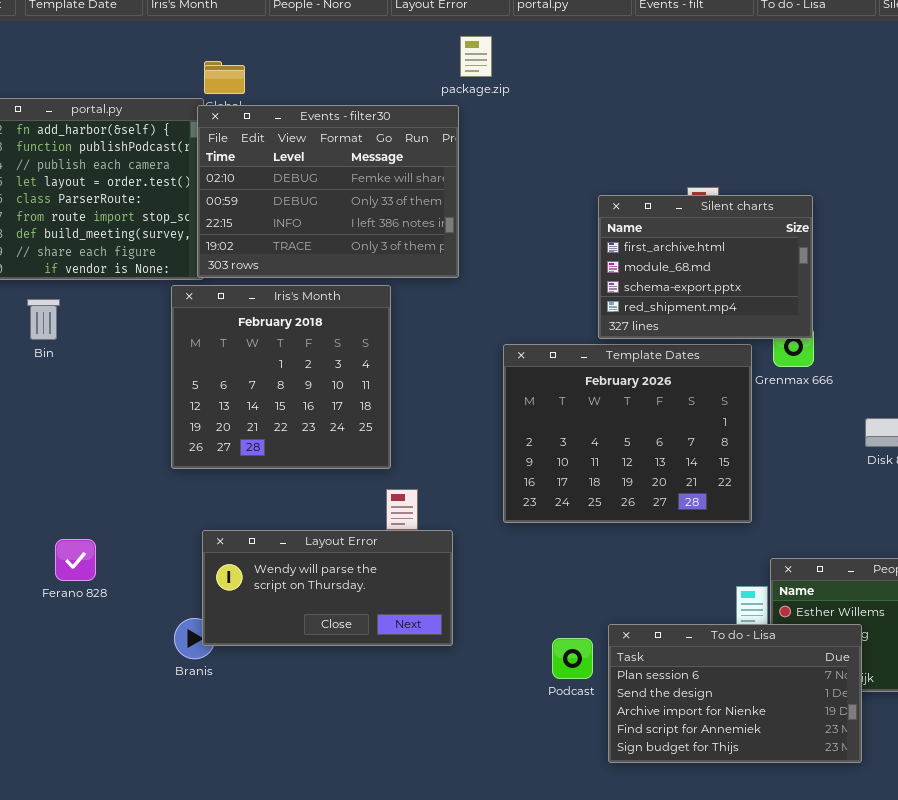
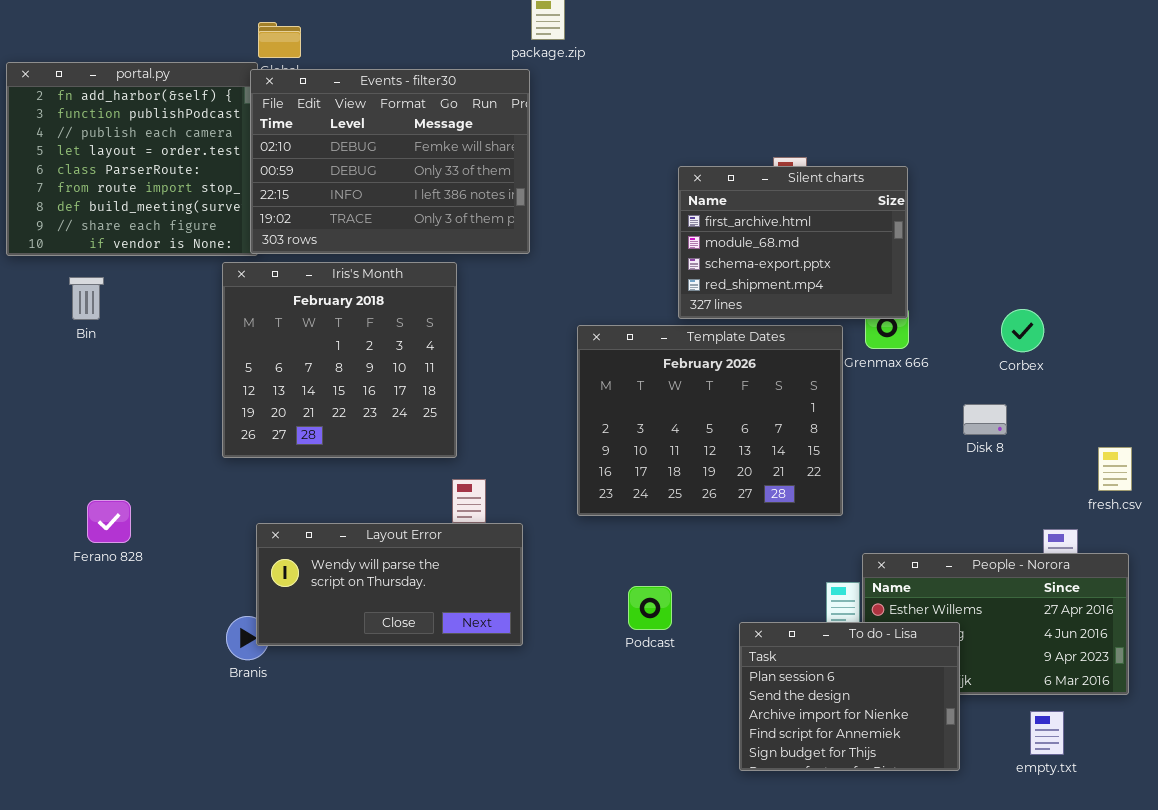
Ferano 828: [55,539,96,581] -> [87,500,131,543], moved
To do - Lisa: [608,624,862,763] -> [739,622,960,771], resized
Podcast: [552,638,593,679] -> [628,586,672,630], moved

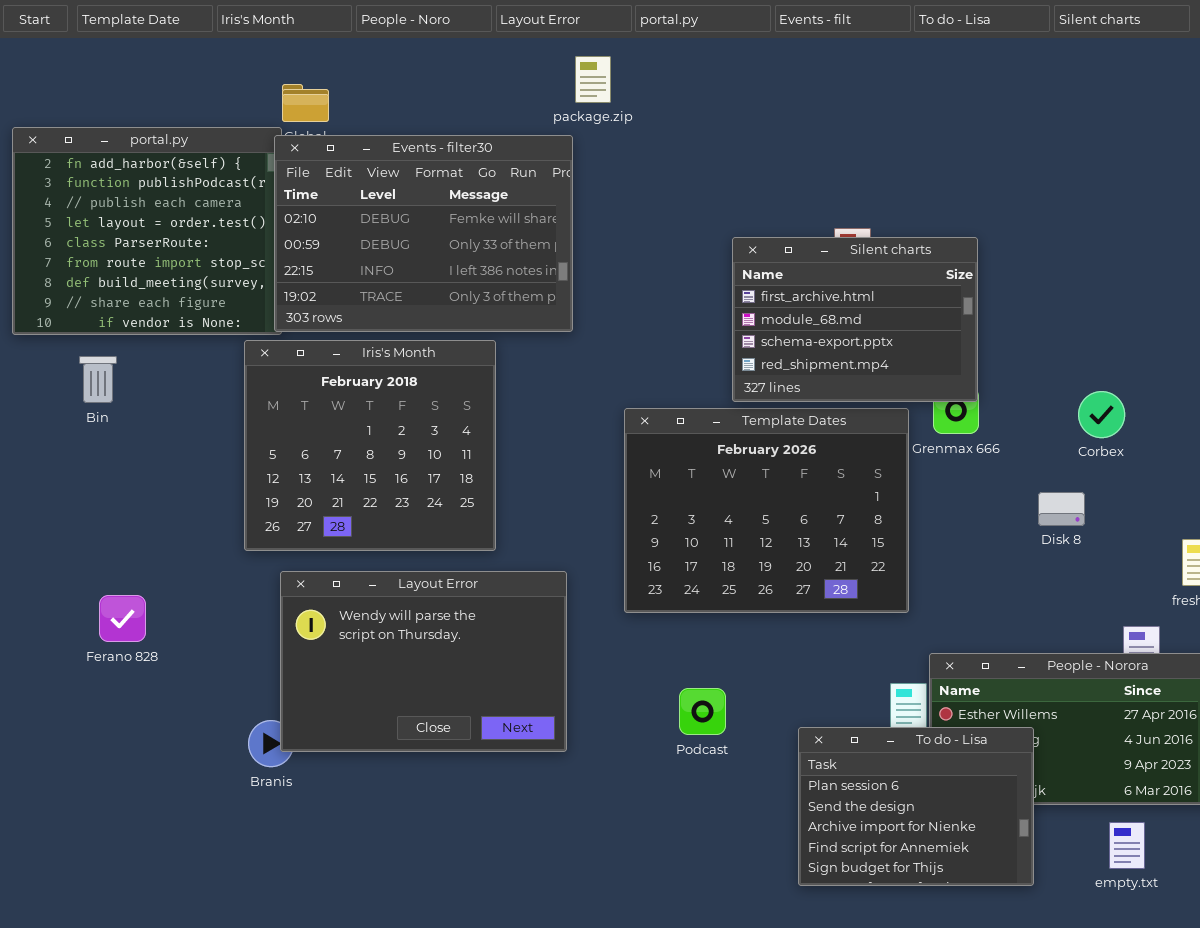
Layout Error: [256,523,523,646] -> [280,571,567,752], resized

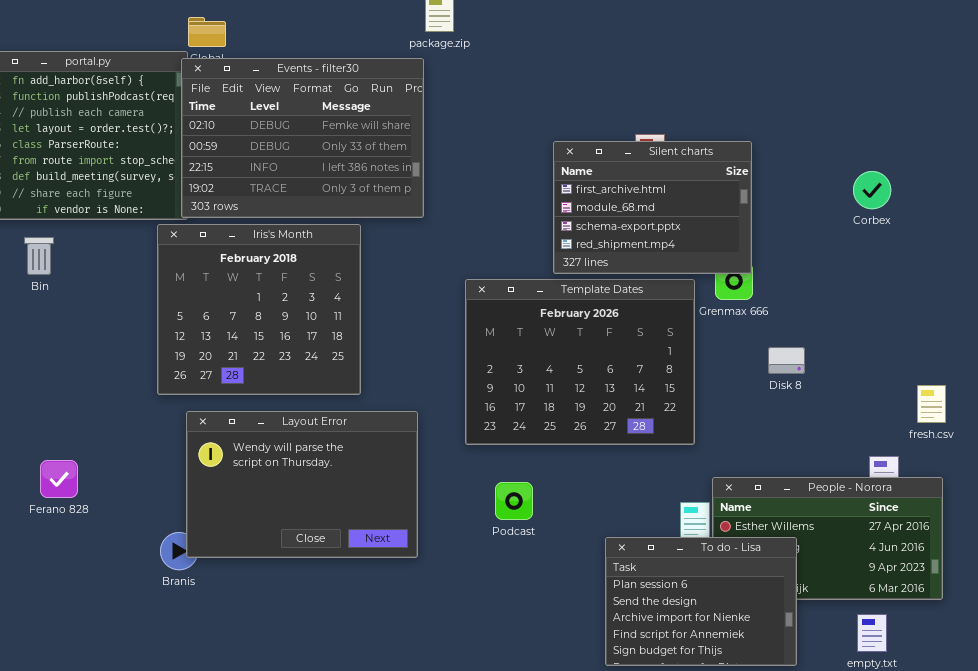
Corbex: [1078,391,1125,438] -> [853,171,891,209], moved
Disk 8: [1038,492,1085,526] -> [768,347,805,374], moved
Ferano 828: [99,595,146,642] -> [40,460,78,498], moved
Podcast: [679,688,726,735] -> [495,482,533,520], moved

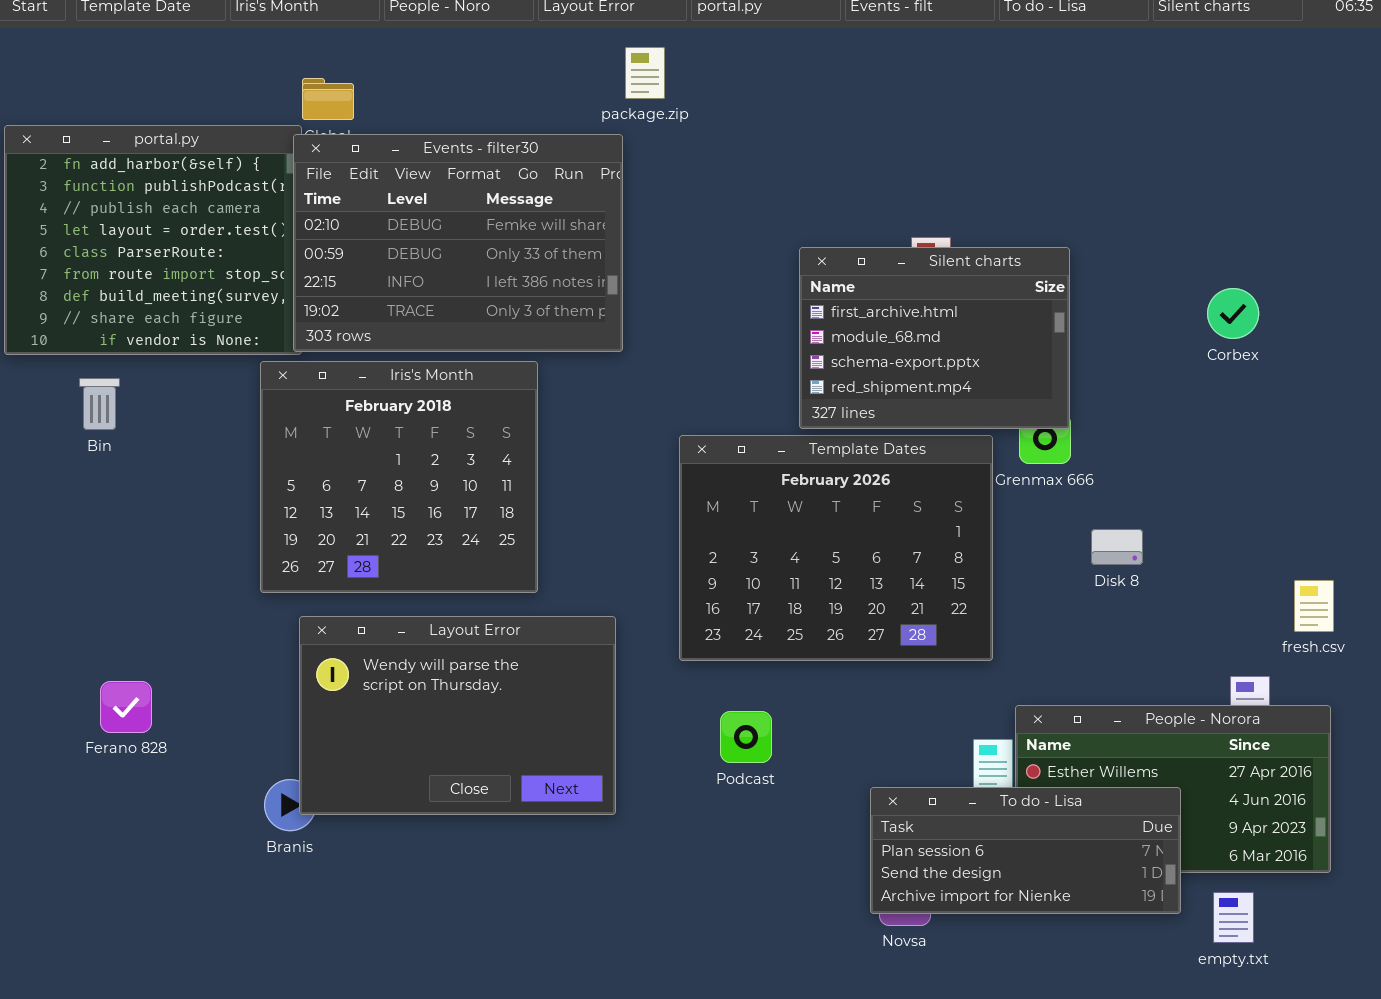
To do - Lisa: [605,537,797,666] -> [870,787,1181,914], resized

